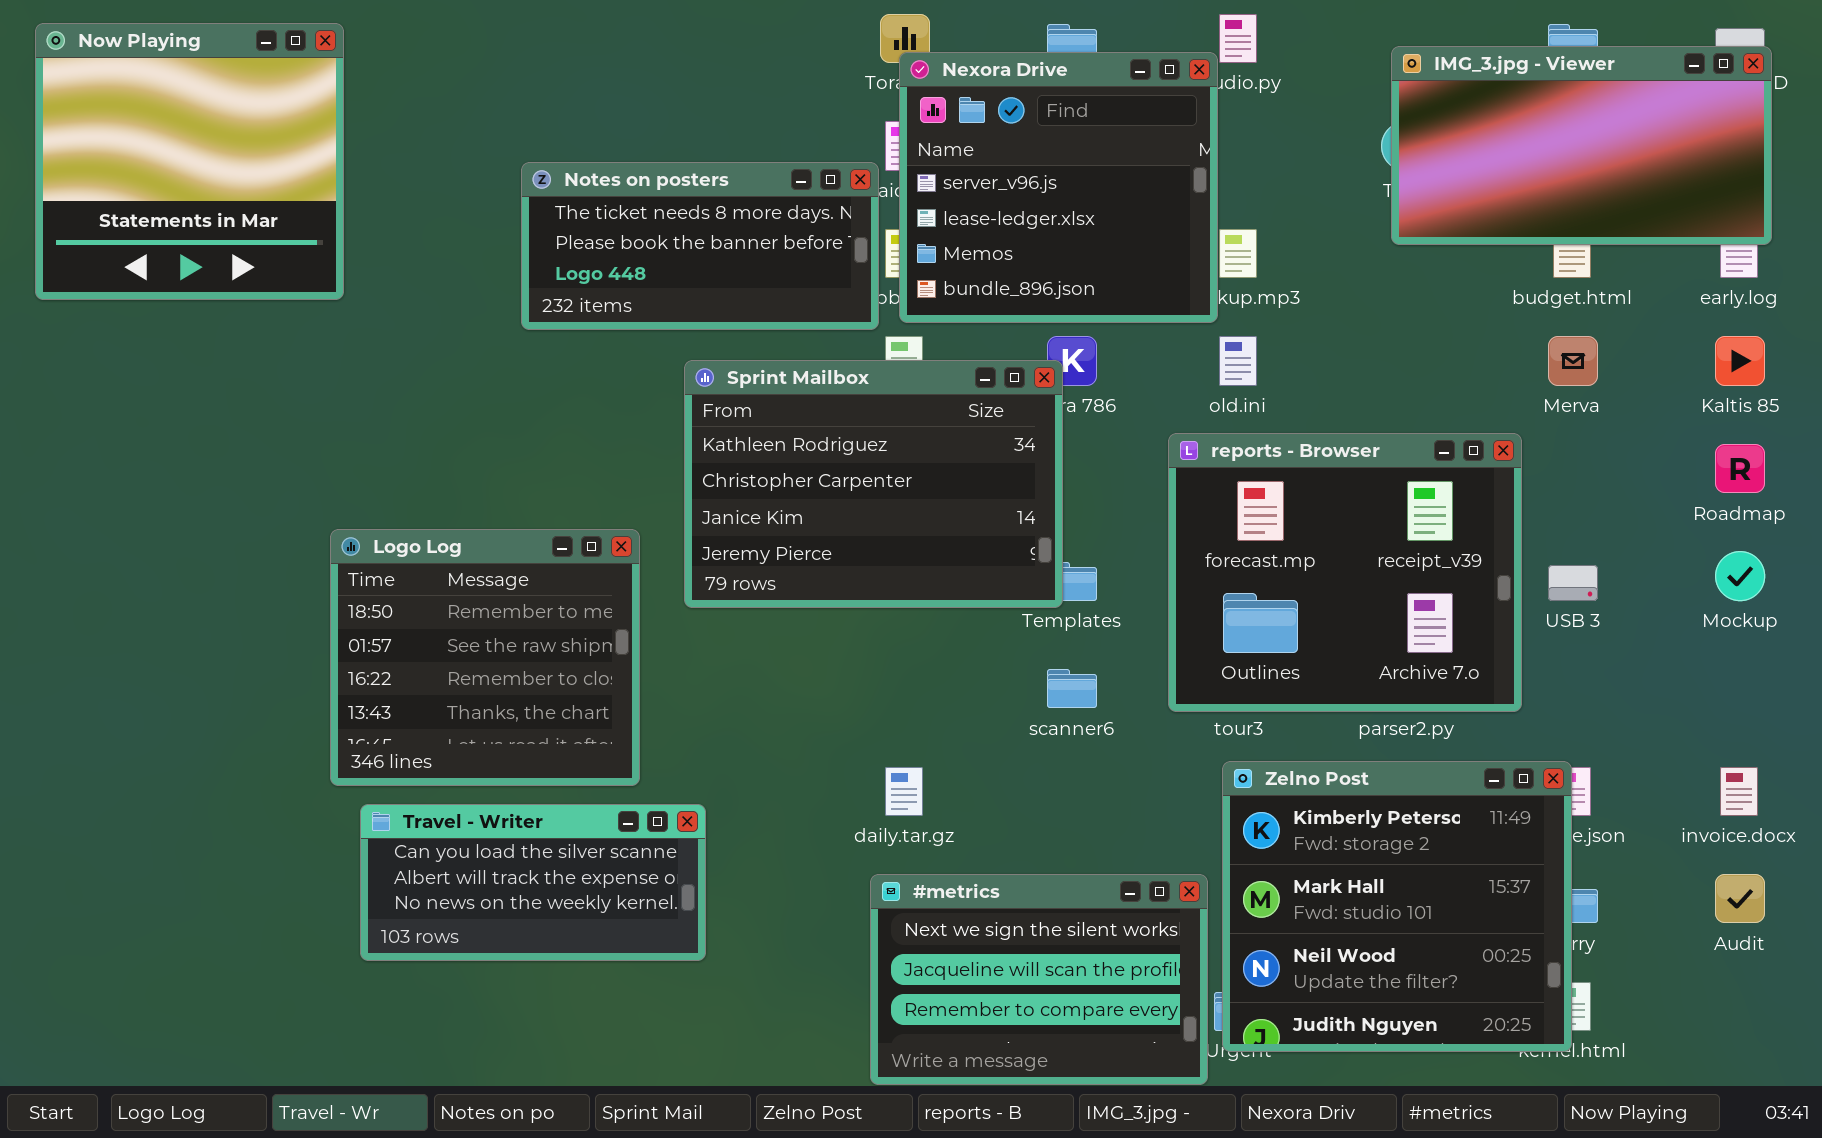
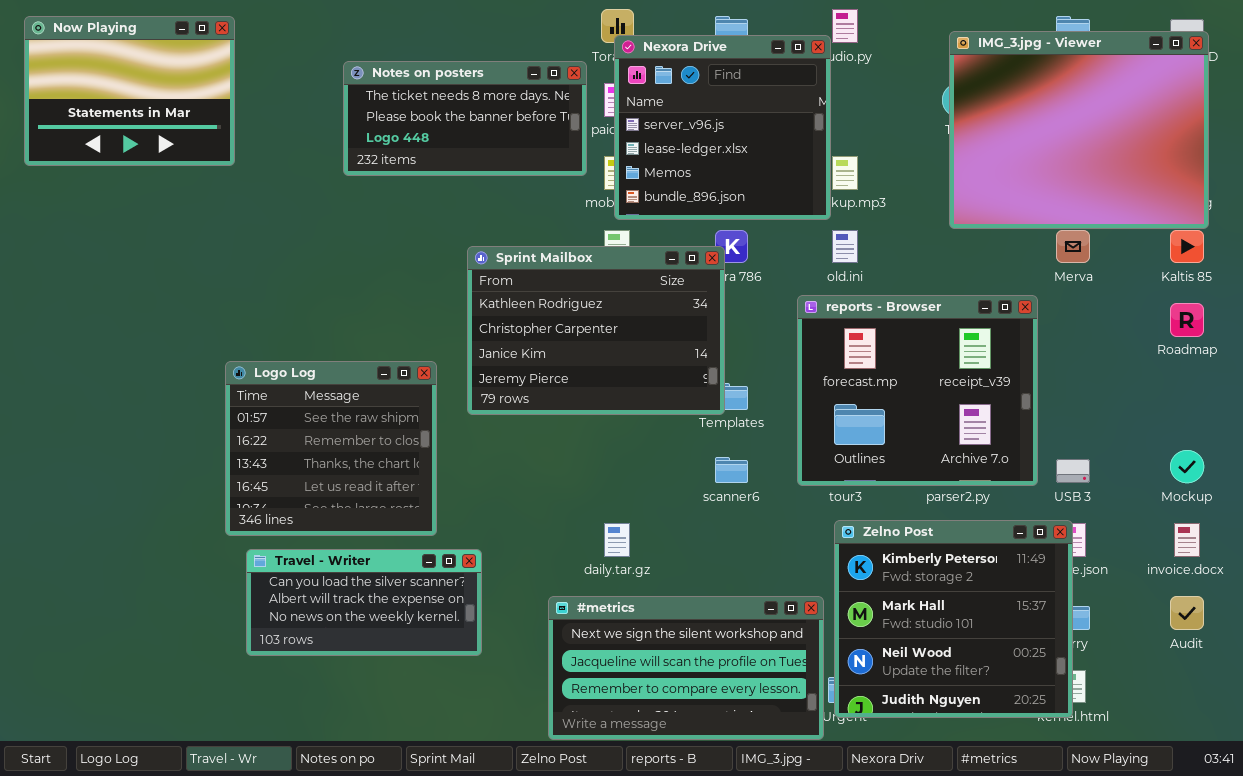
Now Playing: [35,23,344,300] -> [24,16,235,166], resized
IMG_3.jpg - Viewer: [1391,46,1772,245] -> [949,31,1209,229], resized
Notes on posters: [521,162,879,330] -> [343,61,587,176], moved
Logo Log: [330,529,640,786] -> [225,361,437,536], scrolled down 1 row
Mockup: [1715,551,1765,601] -> [1170,450,1204,483], moved
USB 3: [1548,565,1598,601] -> [1056,459,1090,483], moved
#metrics: [870,874,1208,1085] -> [548,596,824,740], resized

